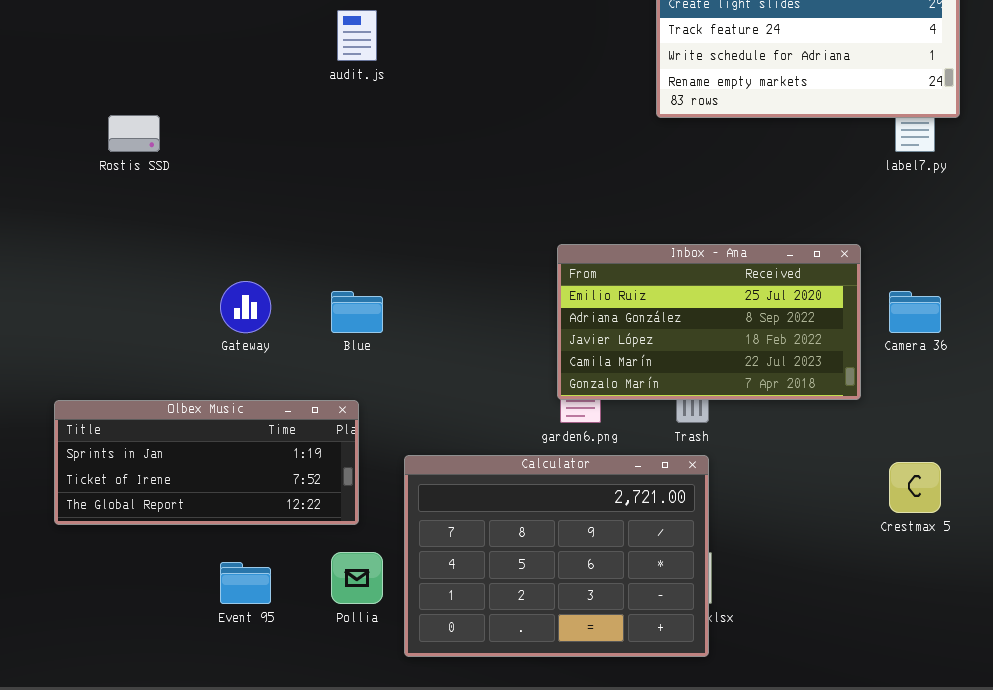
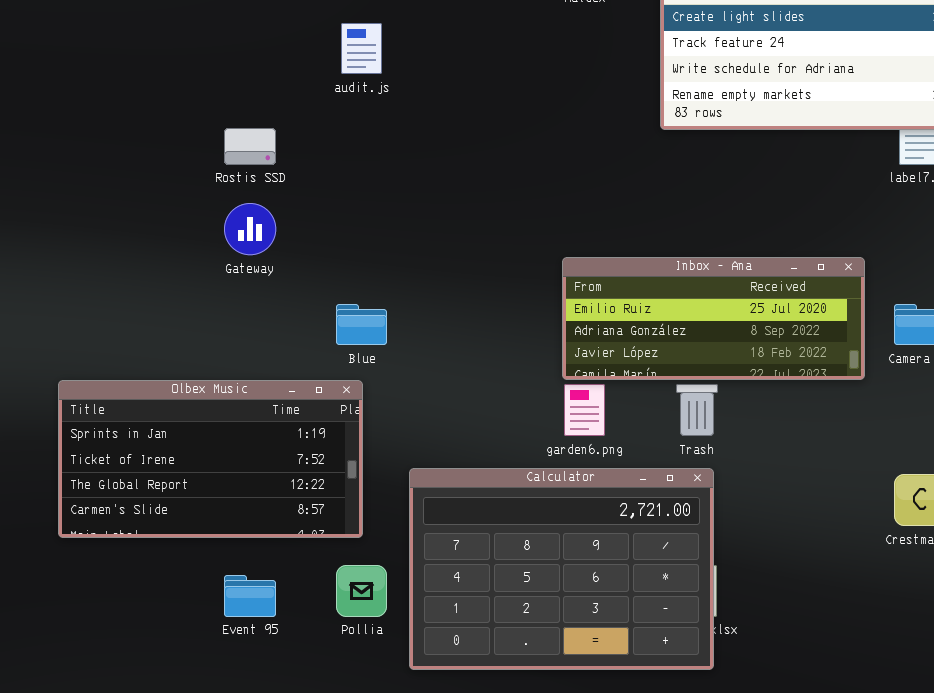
Rostis SSD: [108,115,160,152] -> [224,128,276,165], moved
Inbox - Ana: [557,244,861,400] -> [562,257,865,380], resized
Gateway: [220,281,271,333] -> [224,203,276,255], moved
Olbex Music: [54,400,359,525] -> [58,380,363,538], resized

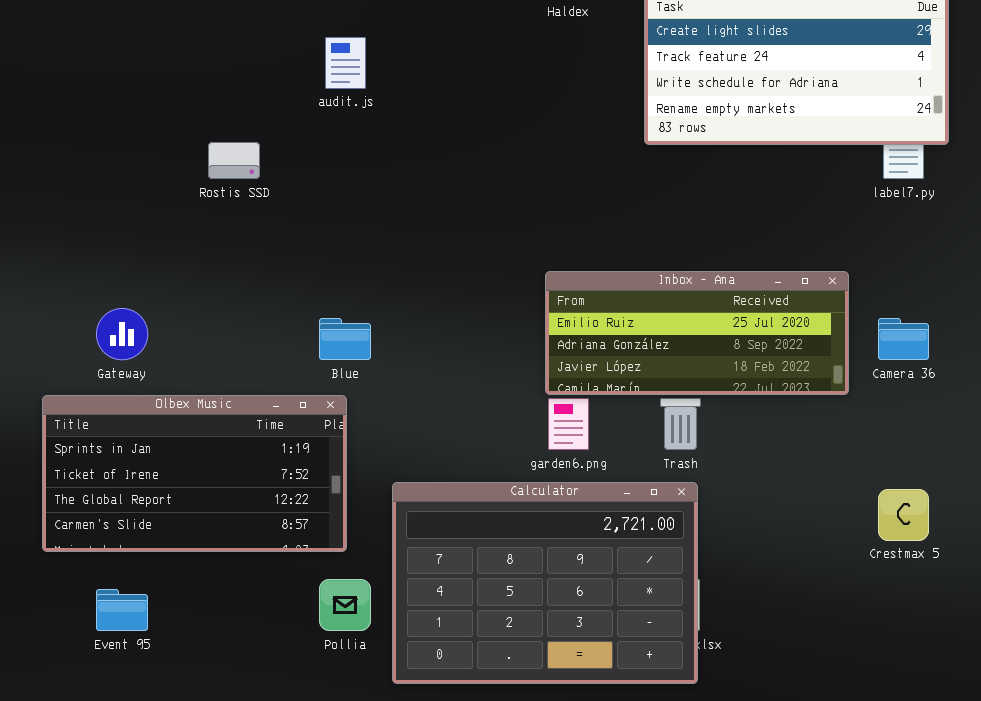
Gateway: [224,203,276,255] -> [96,308,148,360], moved
Event 95: [224,575,276,617] -> [96,589,148,631], moved

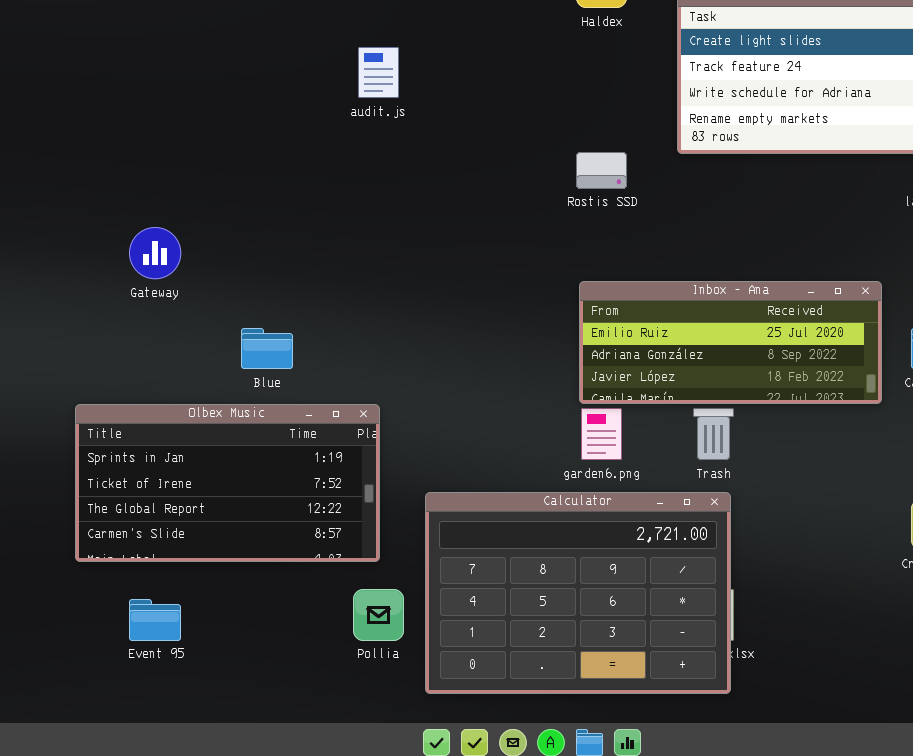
Rostis SSD: [208,142,260,179] -> [576,152,627,189], moved
Gateway: [96,308,148,360] -> [129,227,181,279], moved
Blue: [319,318,371,360] -> [241,328,293,369], moved

